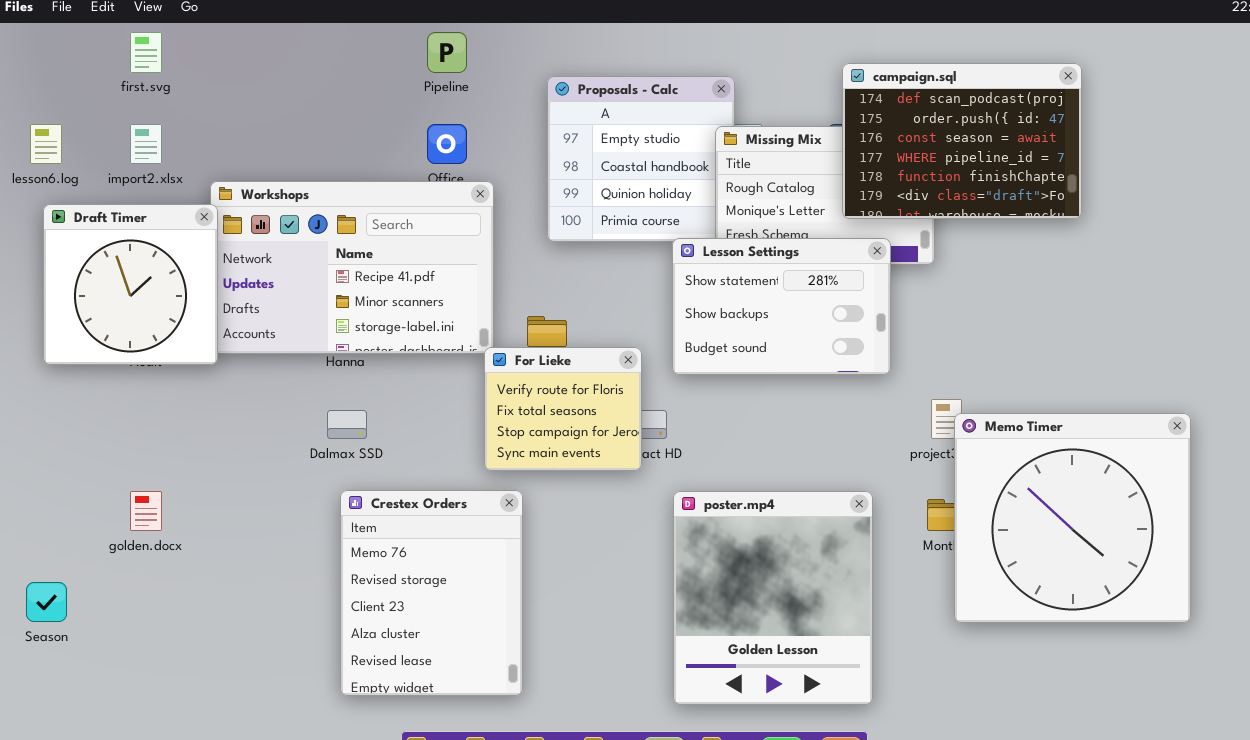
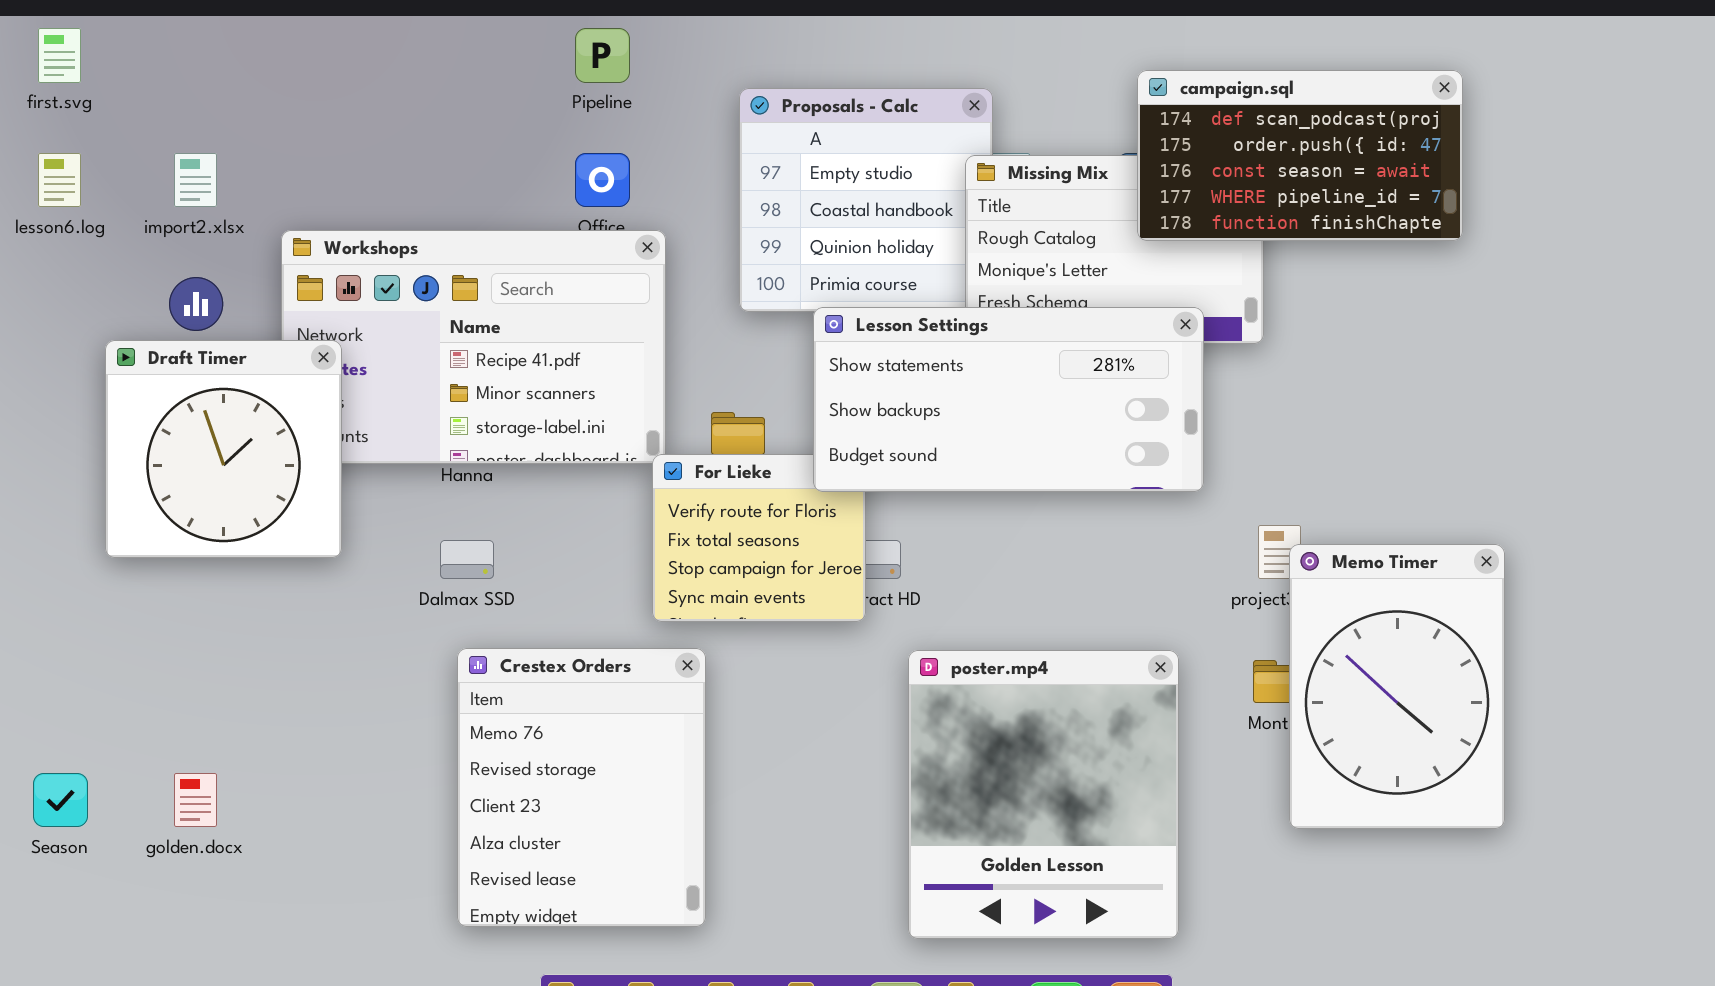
first.svg: [130,32,162,73] -> [38,28,81,83], moved
campaign.sql: [842,63,1082,219] -> [1137,70,1463,241], resized
Draft Timer: [43,204,218,365] -> [105,340,342,558], moved
Lesson Settings: [672,238,891,375] -> [813,307,1204,492], resized
Memo Timer: [954,413,1191,623] -> [1289,544,1505,829], resized
golden.docx: [130,491,162,531] -> [174,773,217,827], moved

